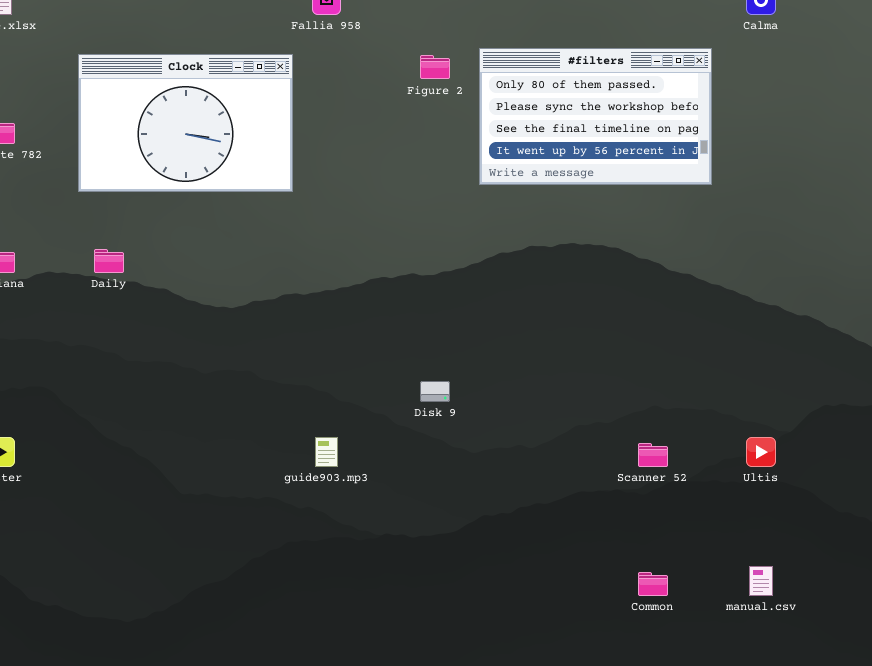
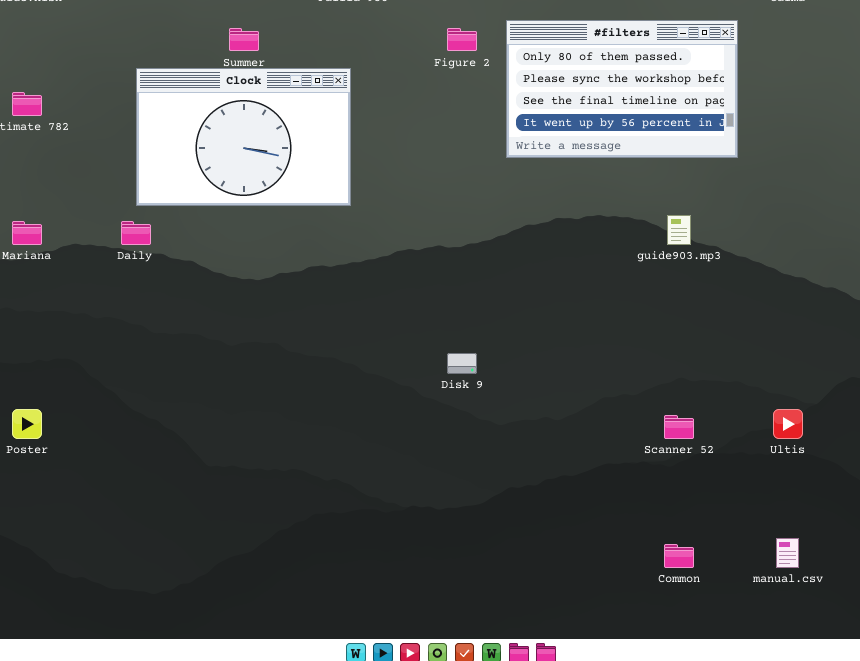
Clock: [78,54,293,192] -> [136,68,351,206], moved
guide903.mp3: [315,437,338,467] -> [667,215,691,245], moved

